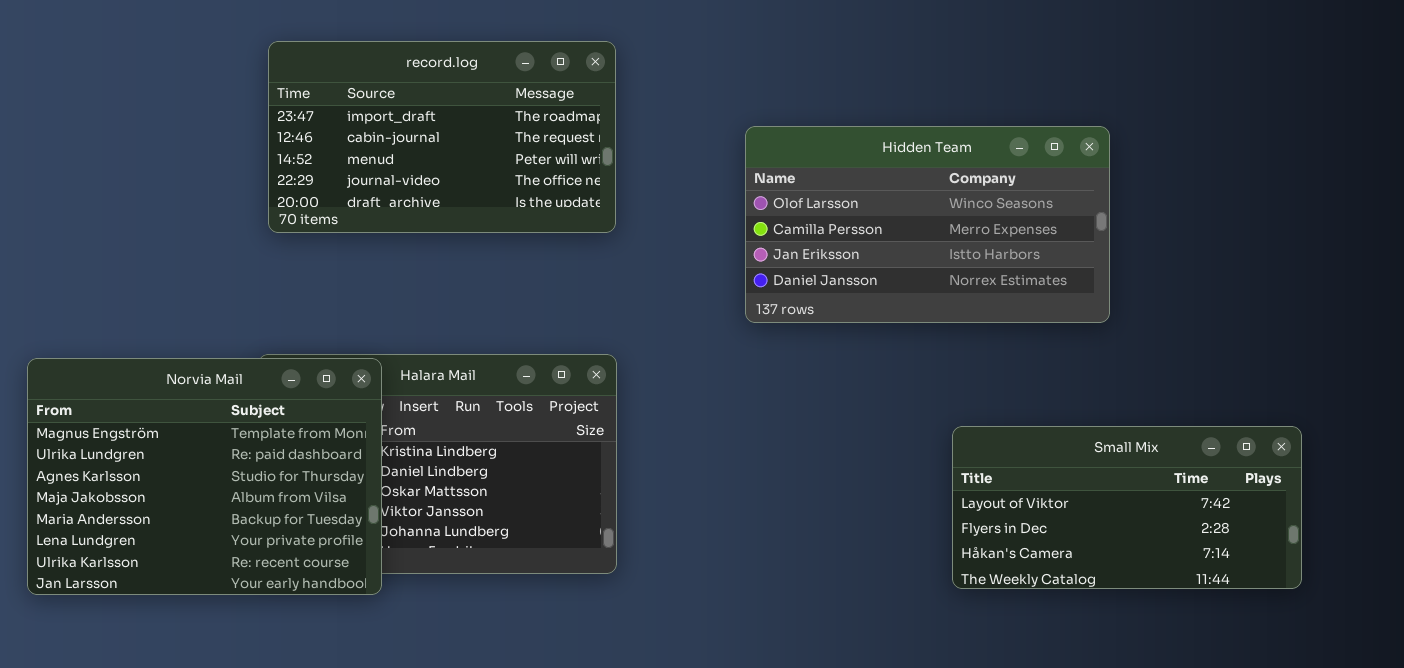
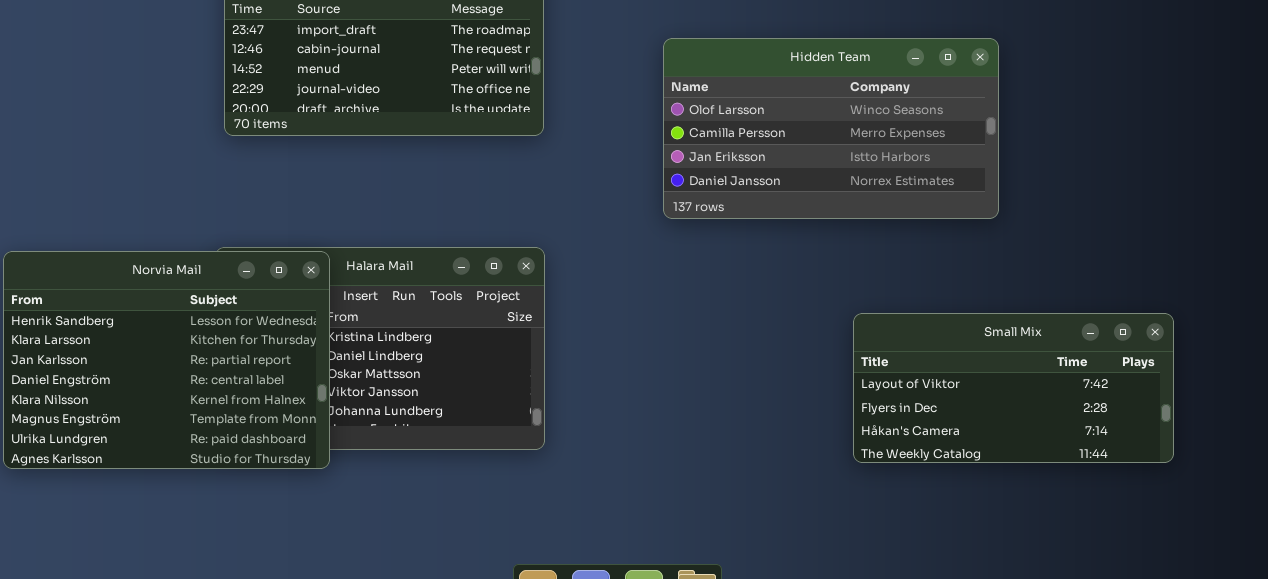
Norvia Mail: [27,358,382,595] -> [3,251,330,469], scrolled up 5 rows

